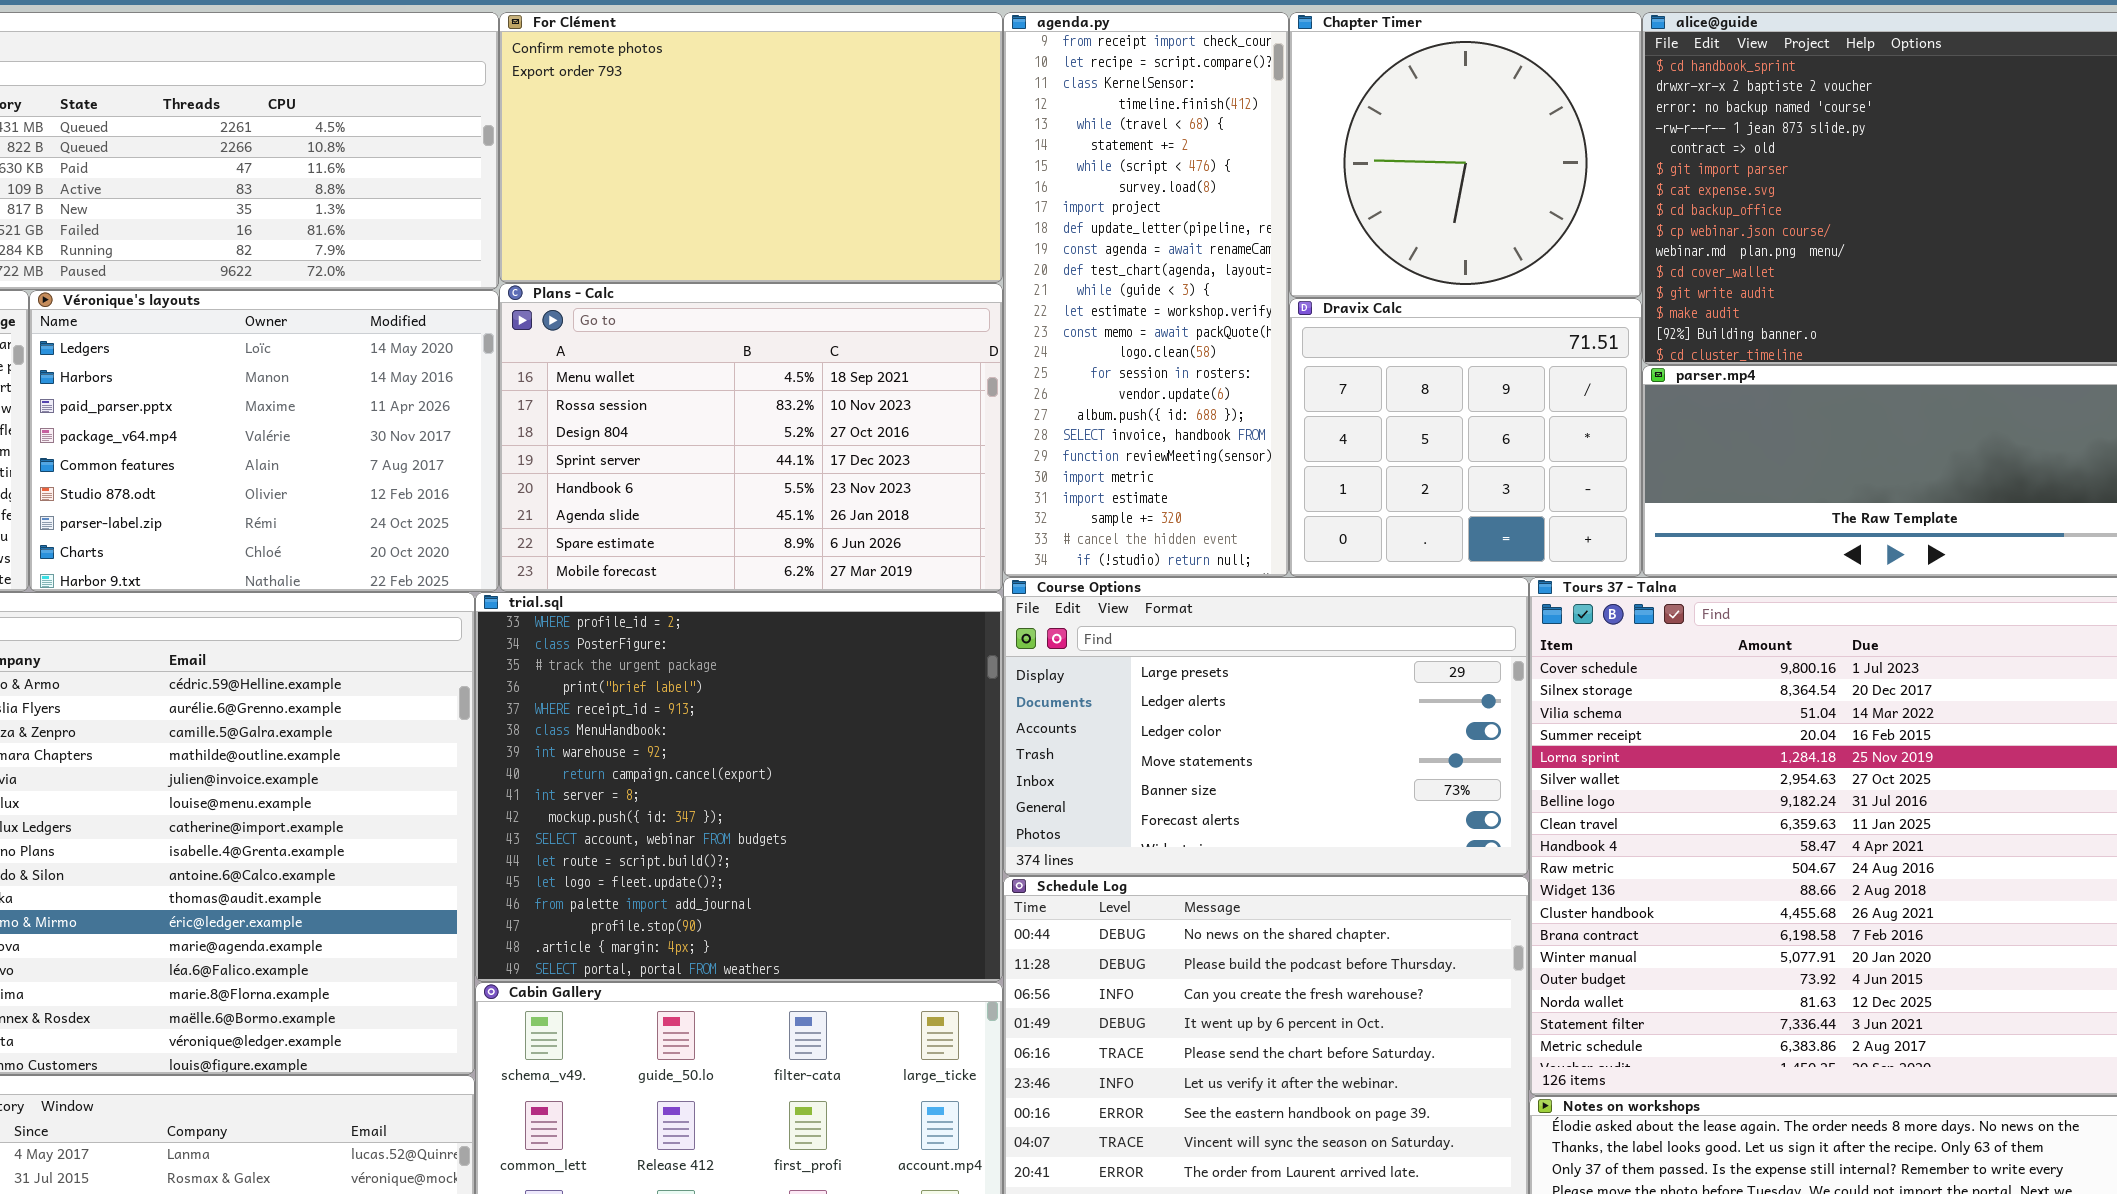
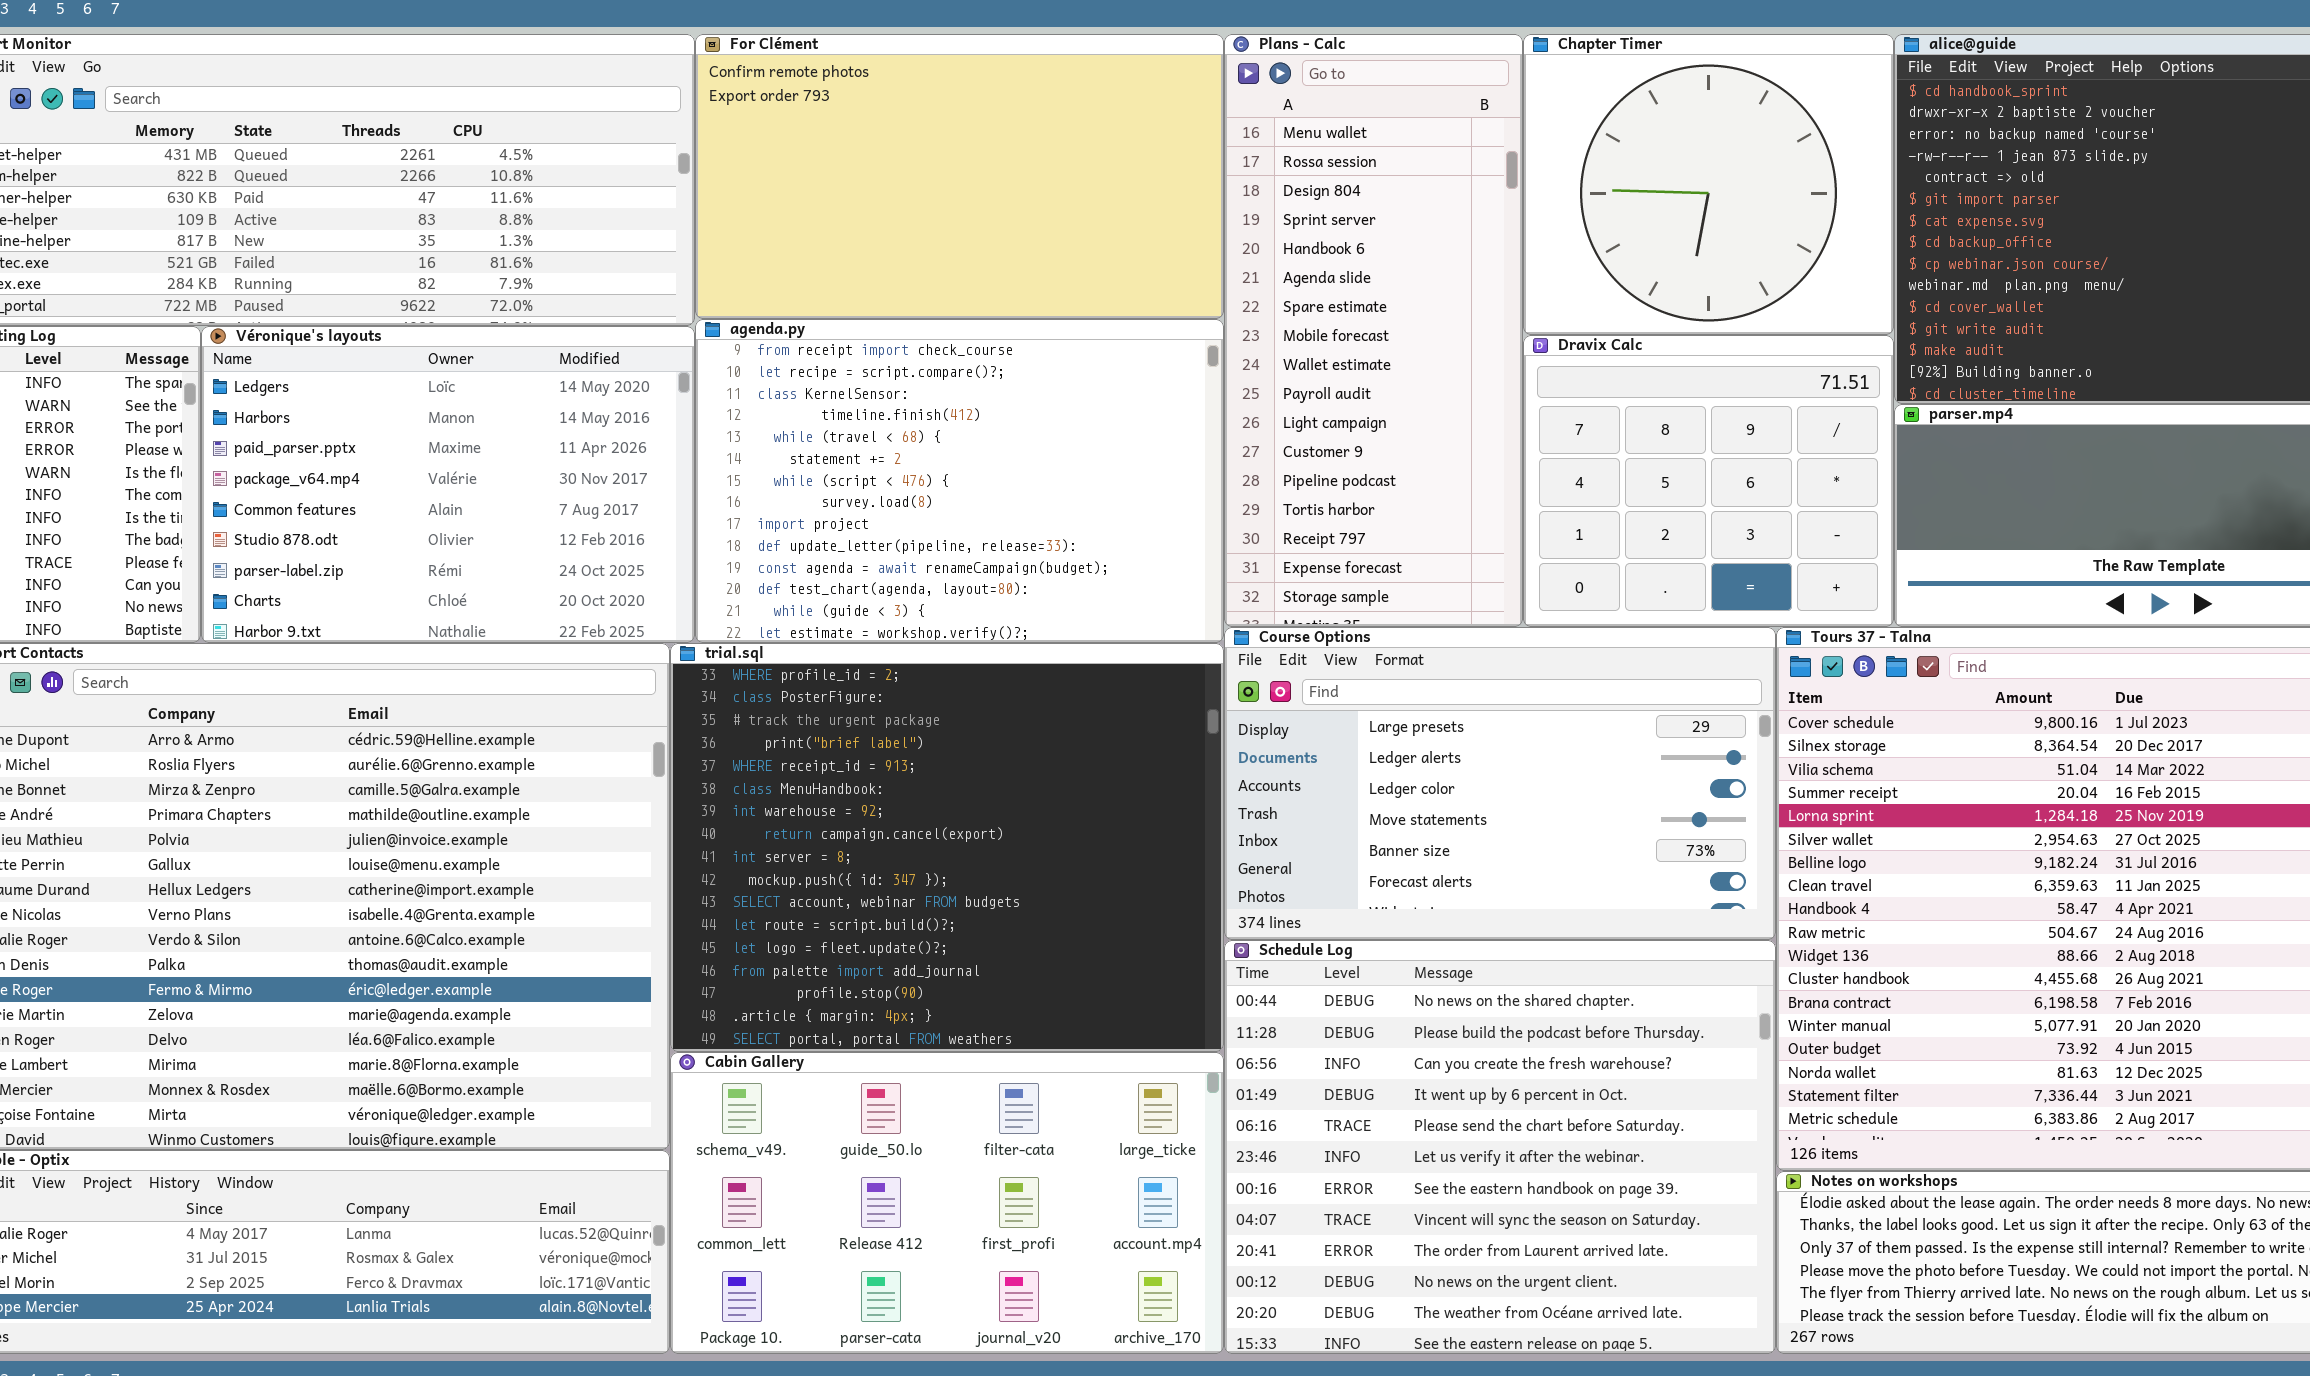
agenda.py: [1003,12,1289,577] -> [695,319,1224,643], moved, resized
Plans - Calc: [499,283,1003,592] -> [1224,34,1523,627], moved, resized

